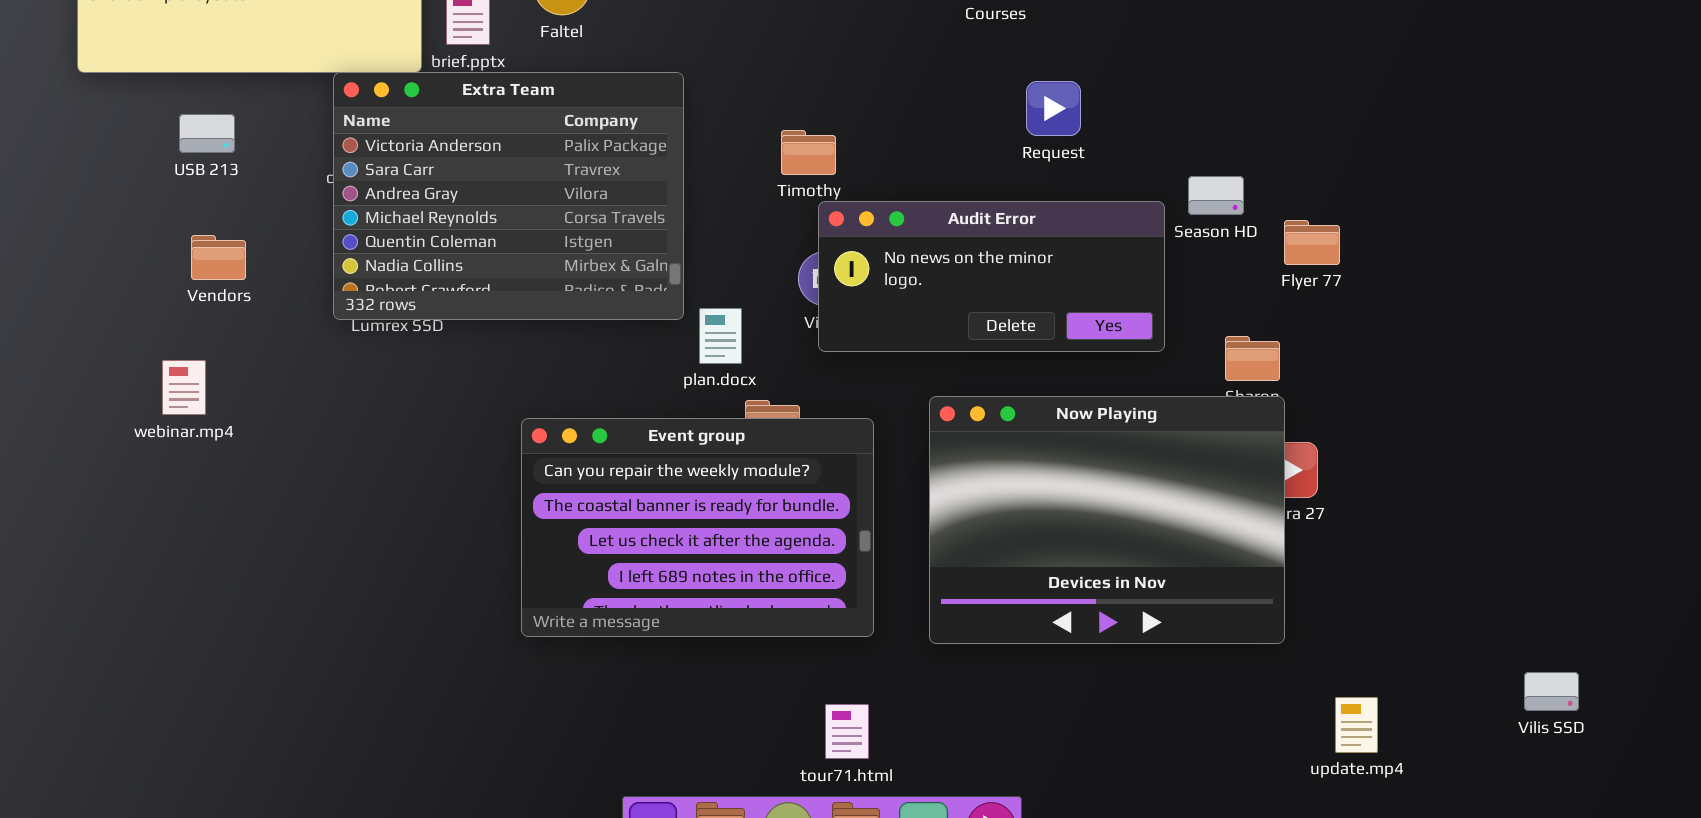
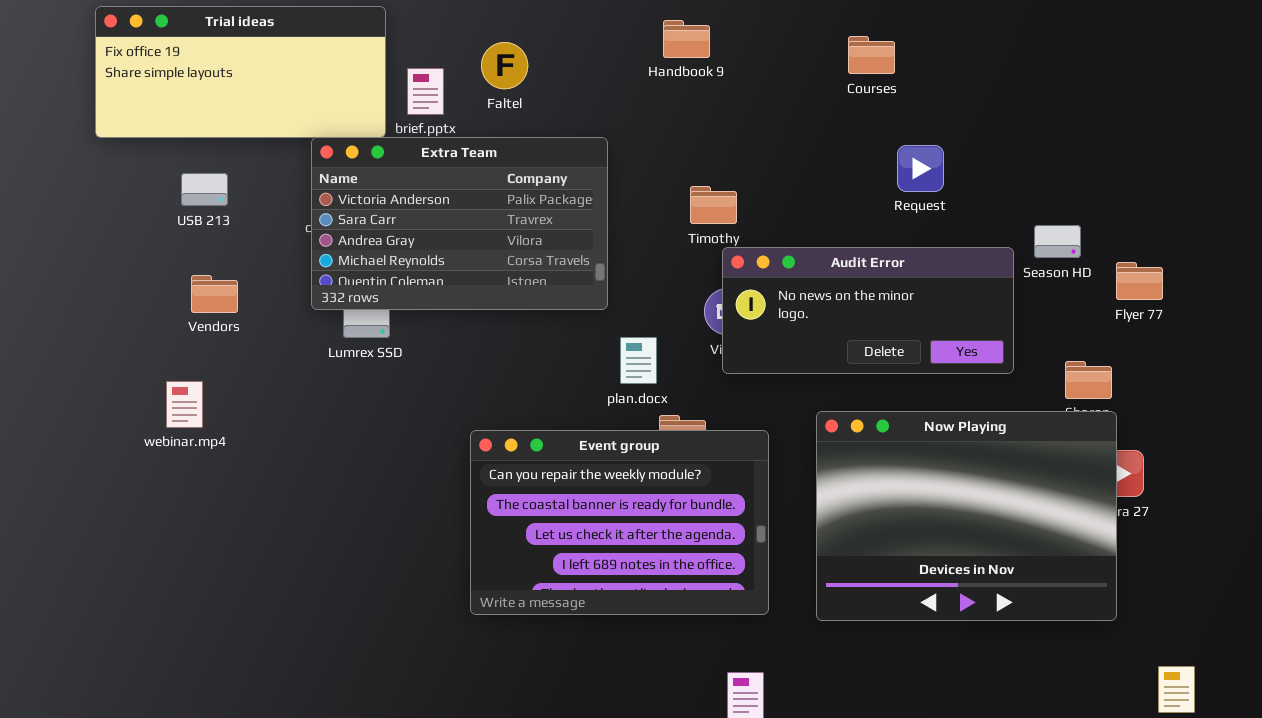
Extra Team: [333,72,684,320] -> [311,137,608,310], resized

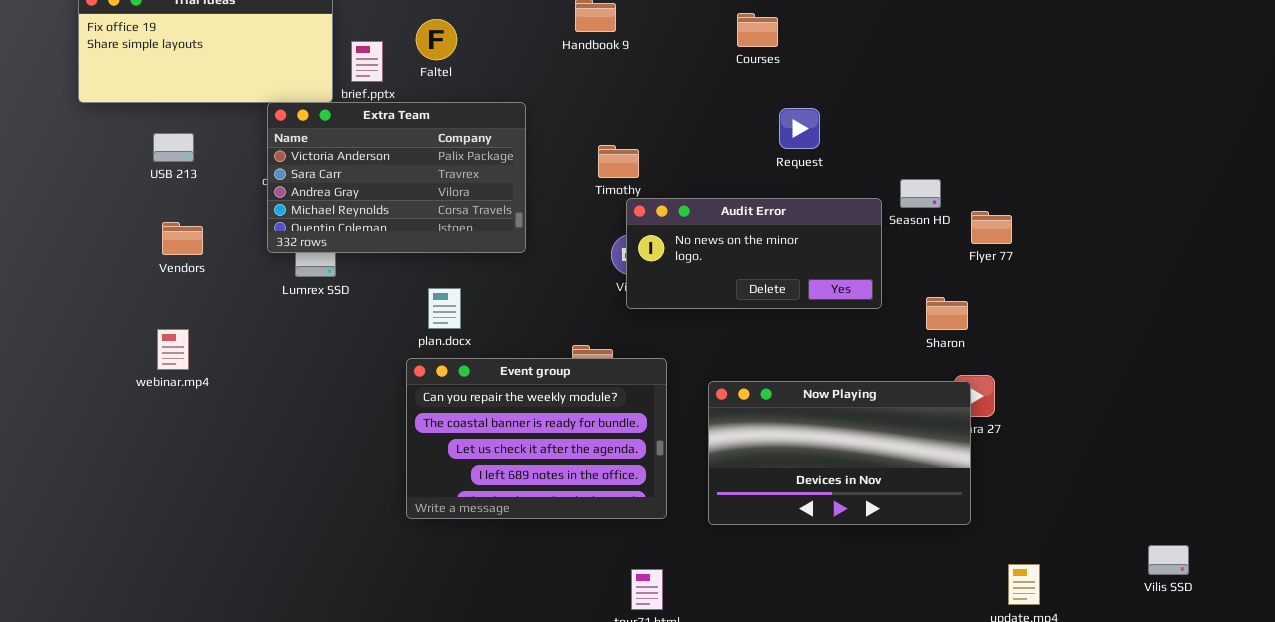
plan.docx: [620,337,657,384] -> [428,288,461,329], moved
webinar.mp4: [166,381,203,428] -> [157,329,189,370], moved
Now Playing: [816,411,1117,621] -> [708,381,971,525], resized

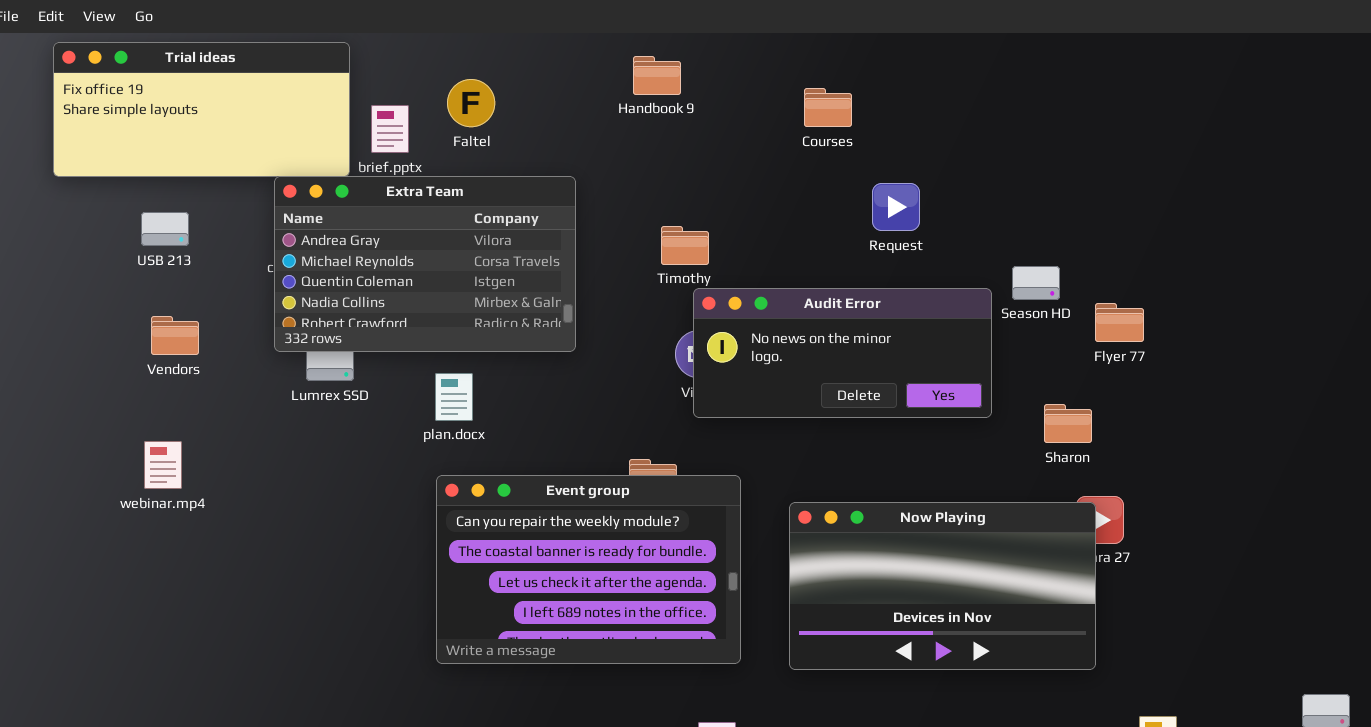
Courses: [737,13,778,47] -> [804,88,852,127], moved
Extra Team: [267,102,526,253] -> [274,176,576,352], scrolled down 2 rows
plan.docx: [428,288,461,329] -> [435,373,473,421], moved

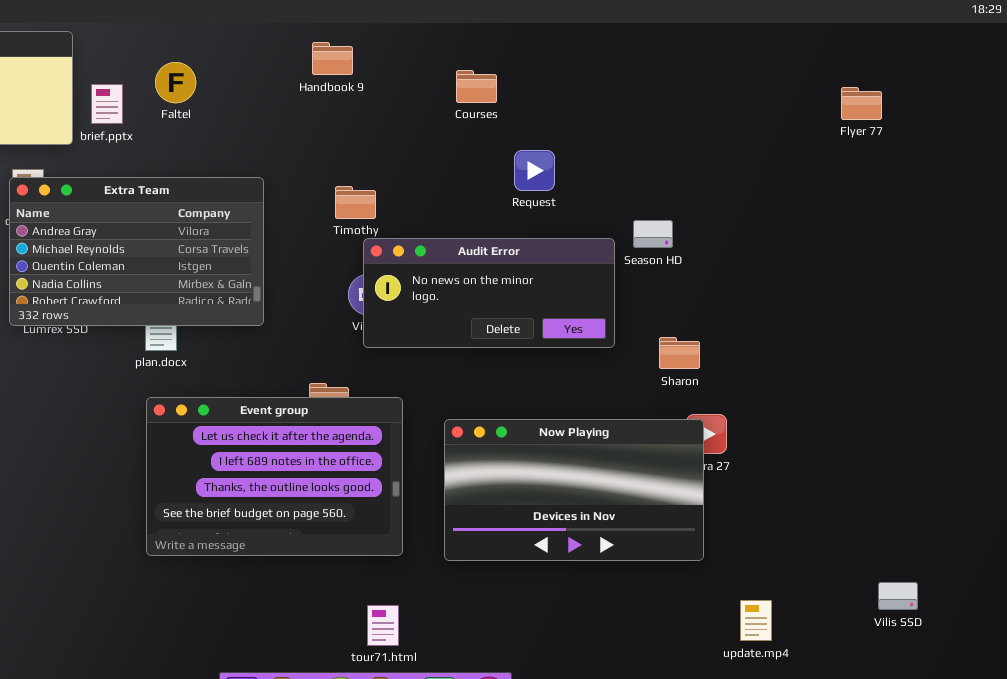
Extra Team: [274,176,576,352] -> [9,177,264,326], moved
Flyer 77: [1095,303,1144,342] -> [841,87,882,120], moved
Event group: [436,475,741,664] -> [146,397,403,556], scrolled down 2 rows

